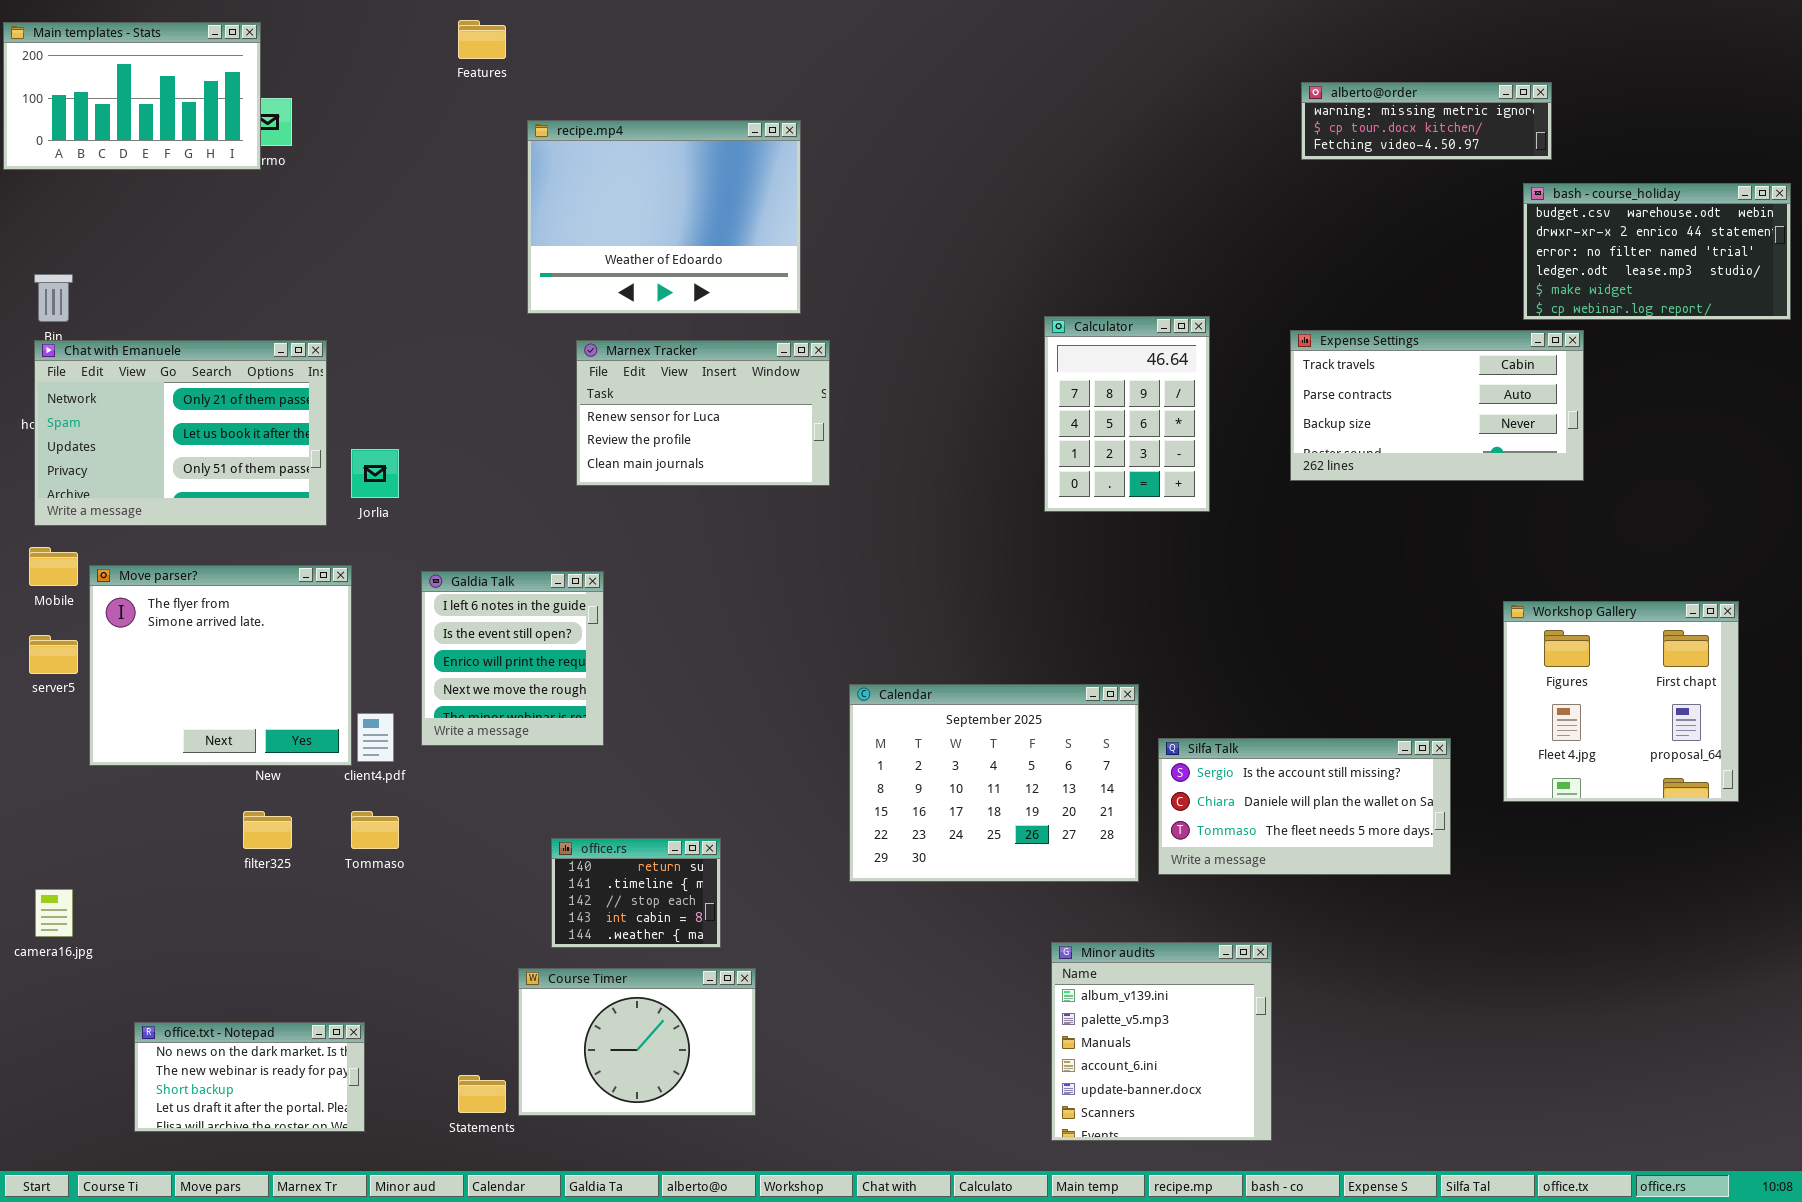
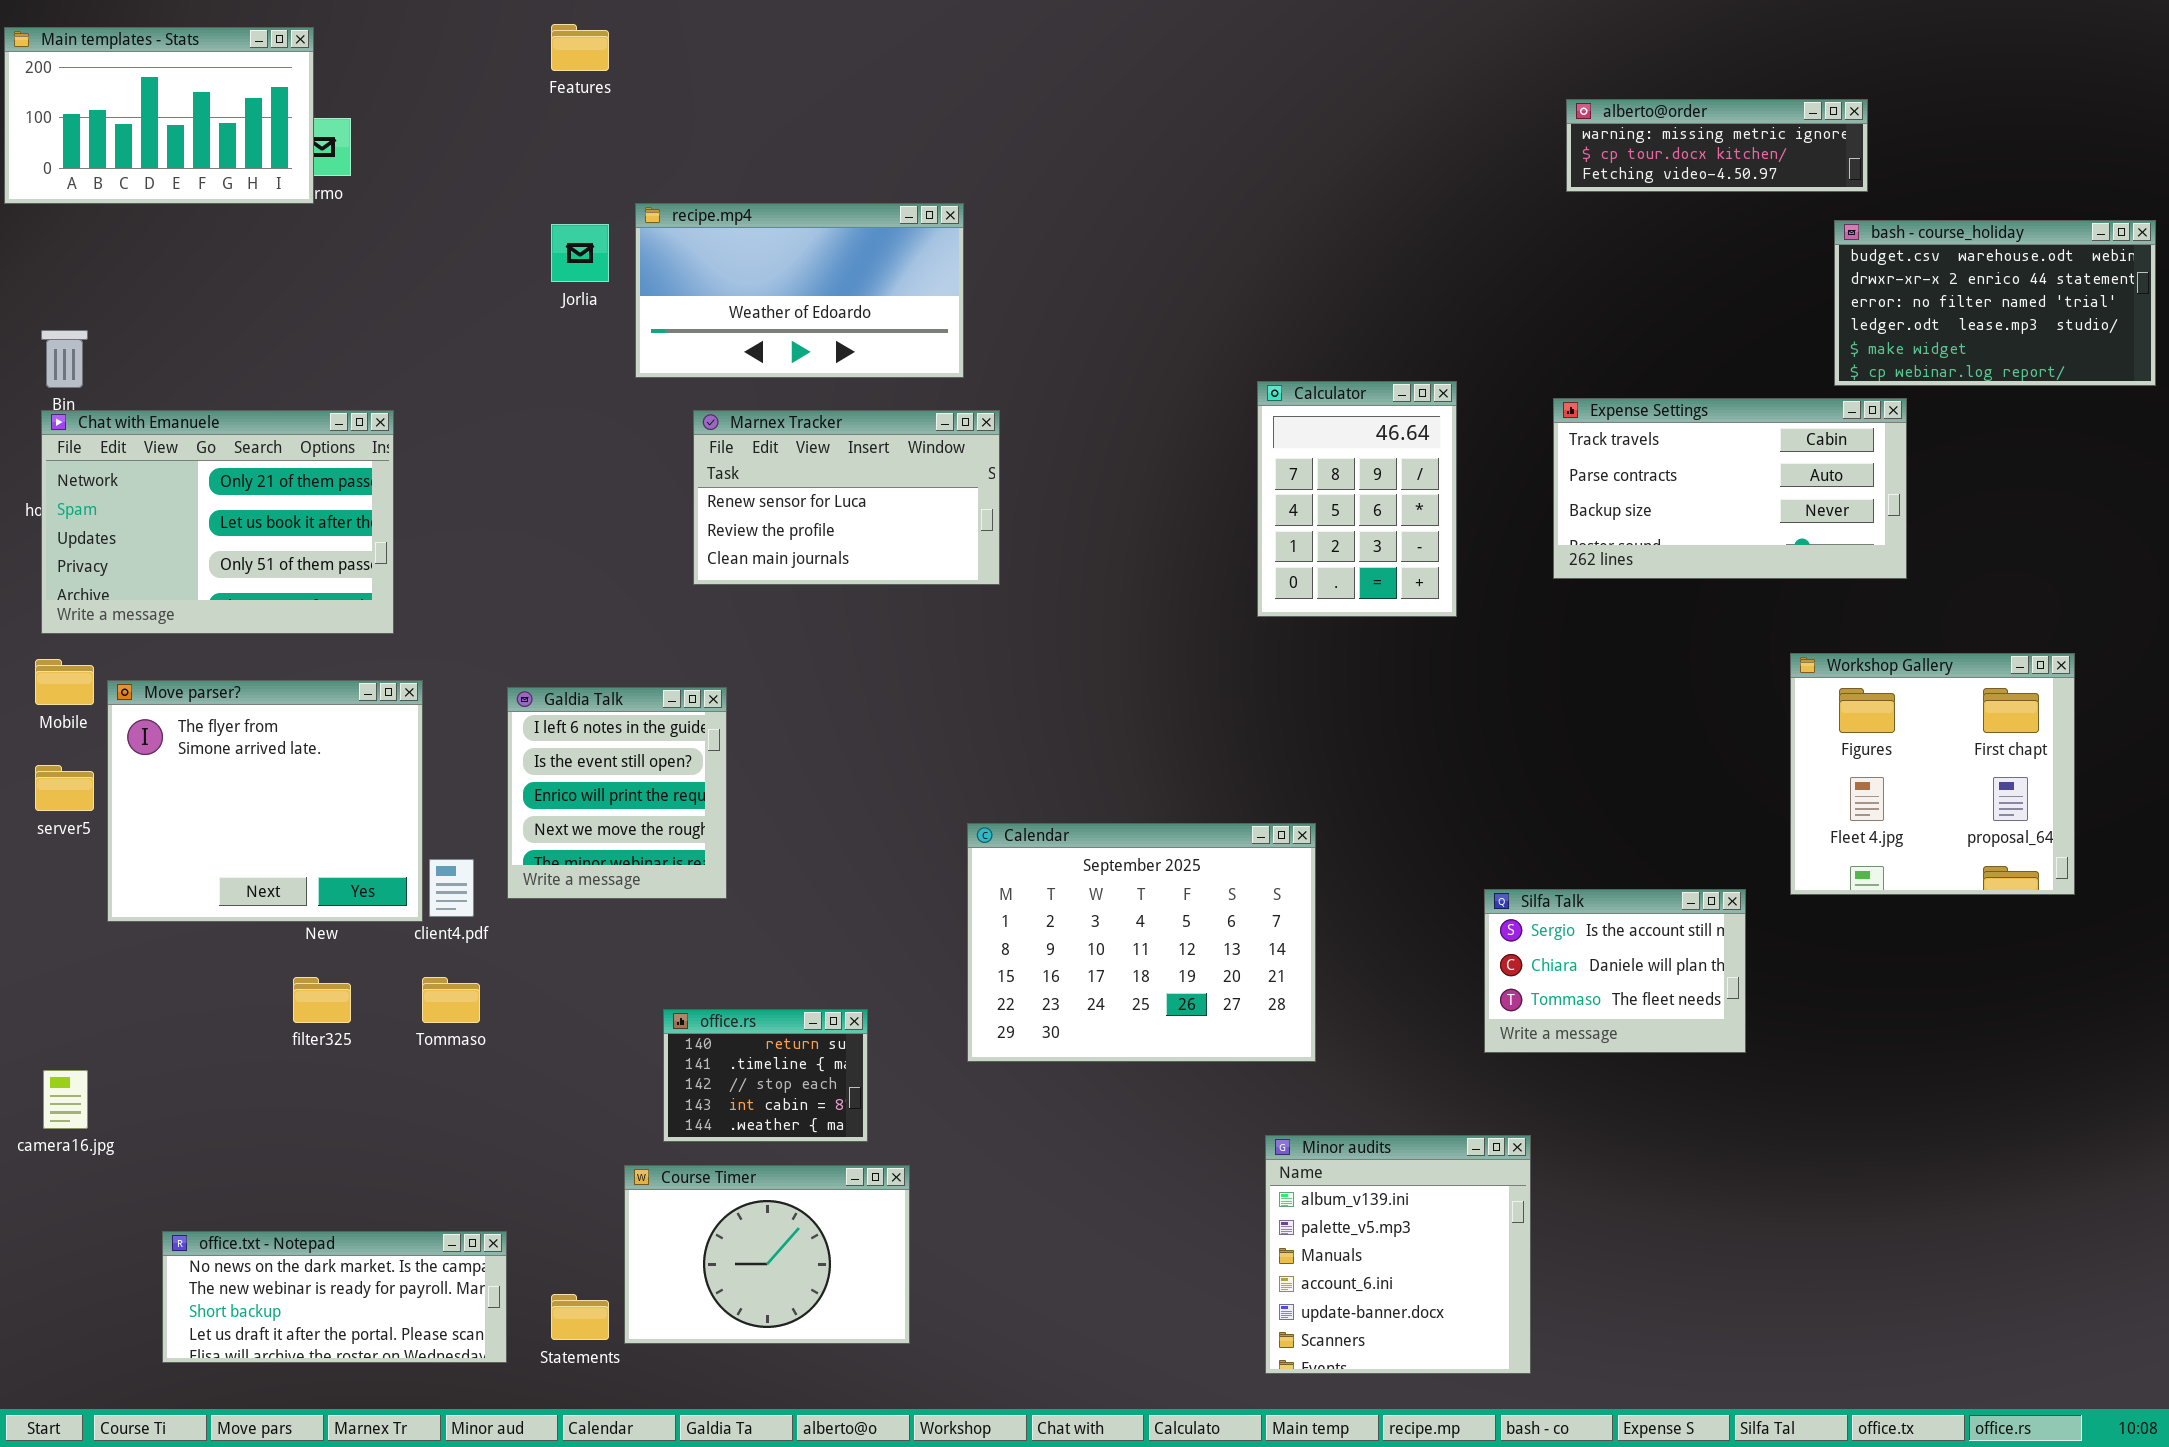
recipe.mp4: [527,120,801,314] -> [635,203,964,378], resized
Jorlia: [351,449,399,498] -> [551,224,609,282], moved
Workshop Gallery: [1503,601,1739,802] -> [1790,653,2075,895], moved
Calendar: [849,684,1139,882] -> [967,823,1316,1062], moved
Silfa Talk: [1158,738,1451,875] -> [1484,889,1746,1053], resized
office.txt - Notepad: [134,1022,365,1132] -> [162,1231,507,1363], resized

